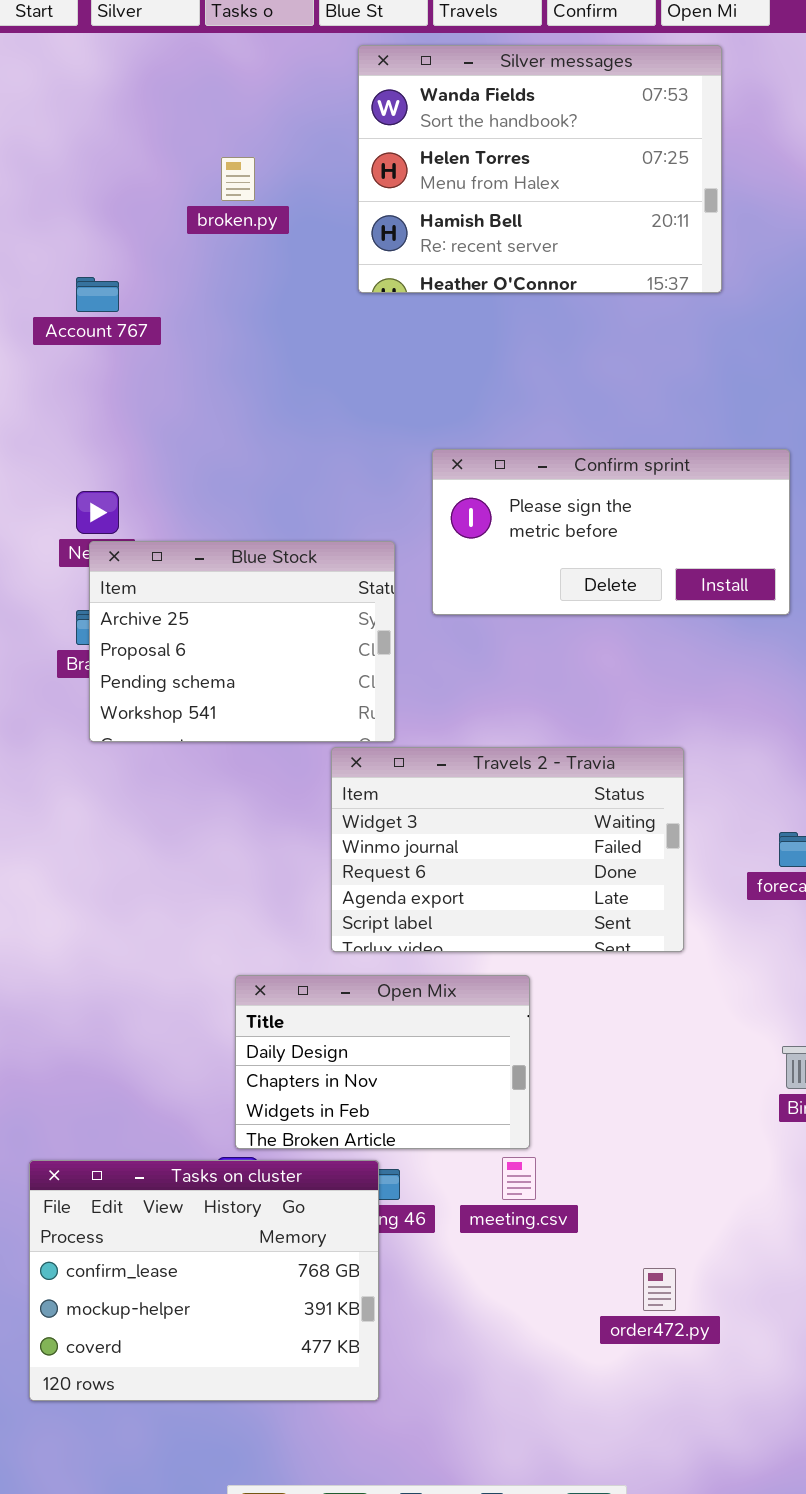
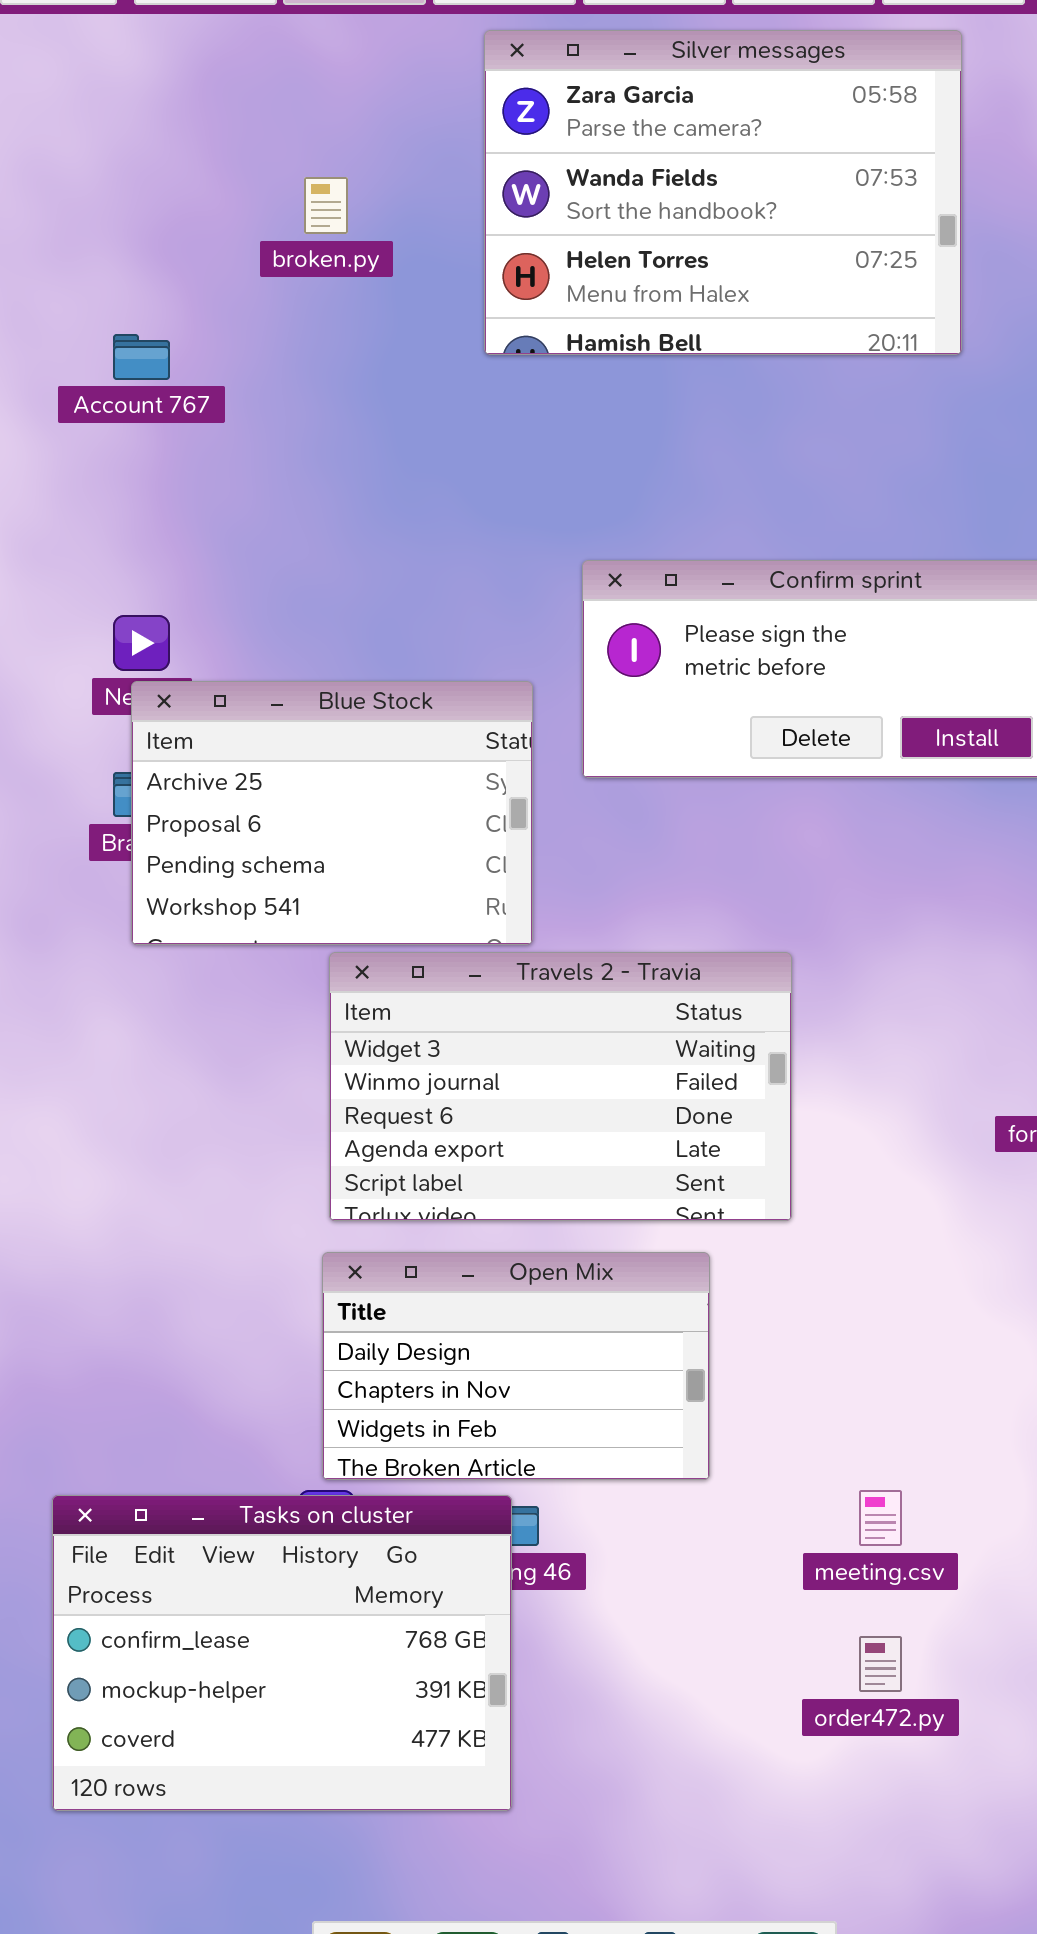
Silver messages: [358,45,722,293] -> [484,30,962,355], scrolled up 1 row
Travels 2 - Travia: [331,747,684,952] -> [329,952,792,1221], moved
meeting.csv: [502,1157,536,1200] -> [859,1490,902,1546], moved

